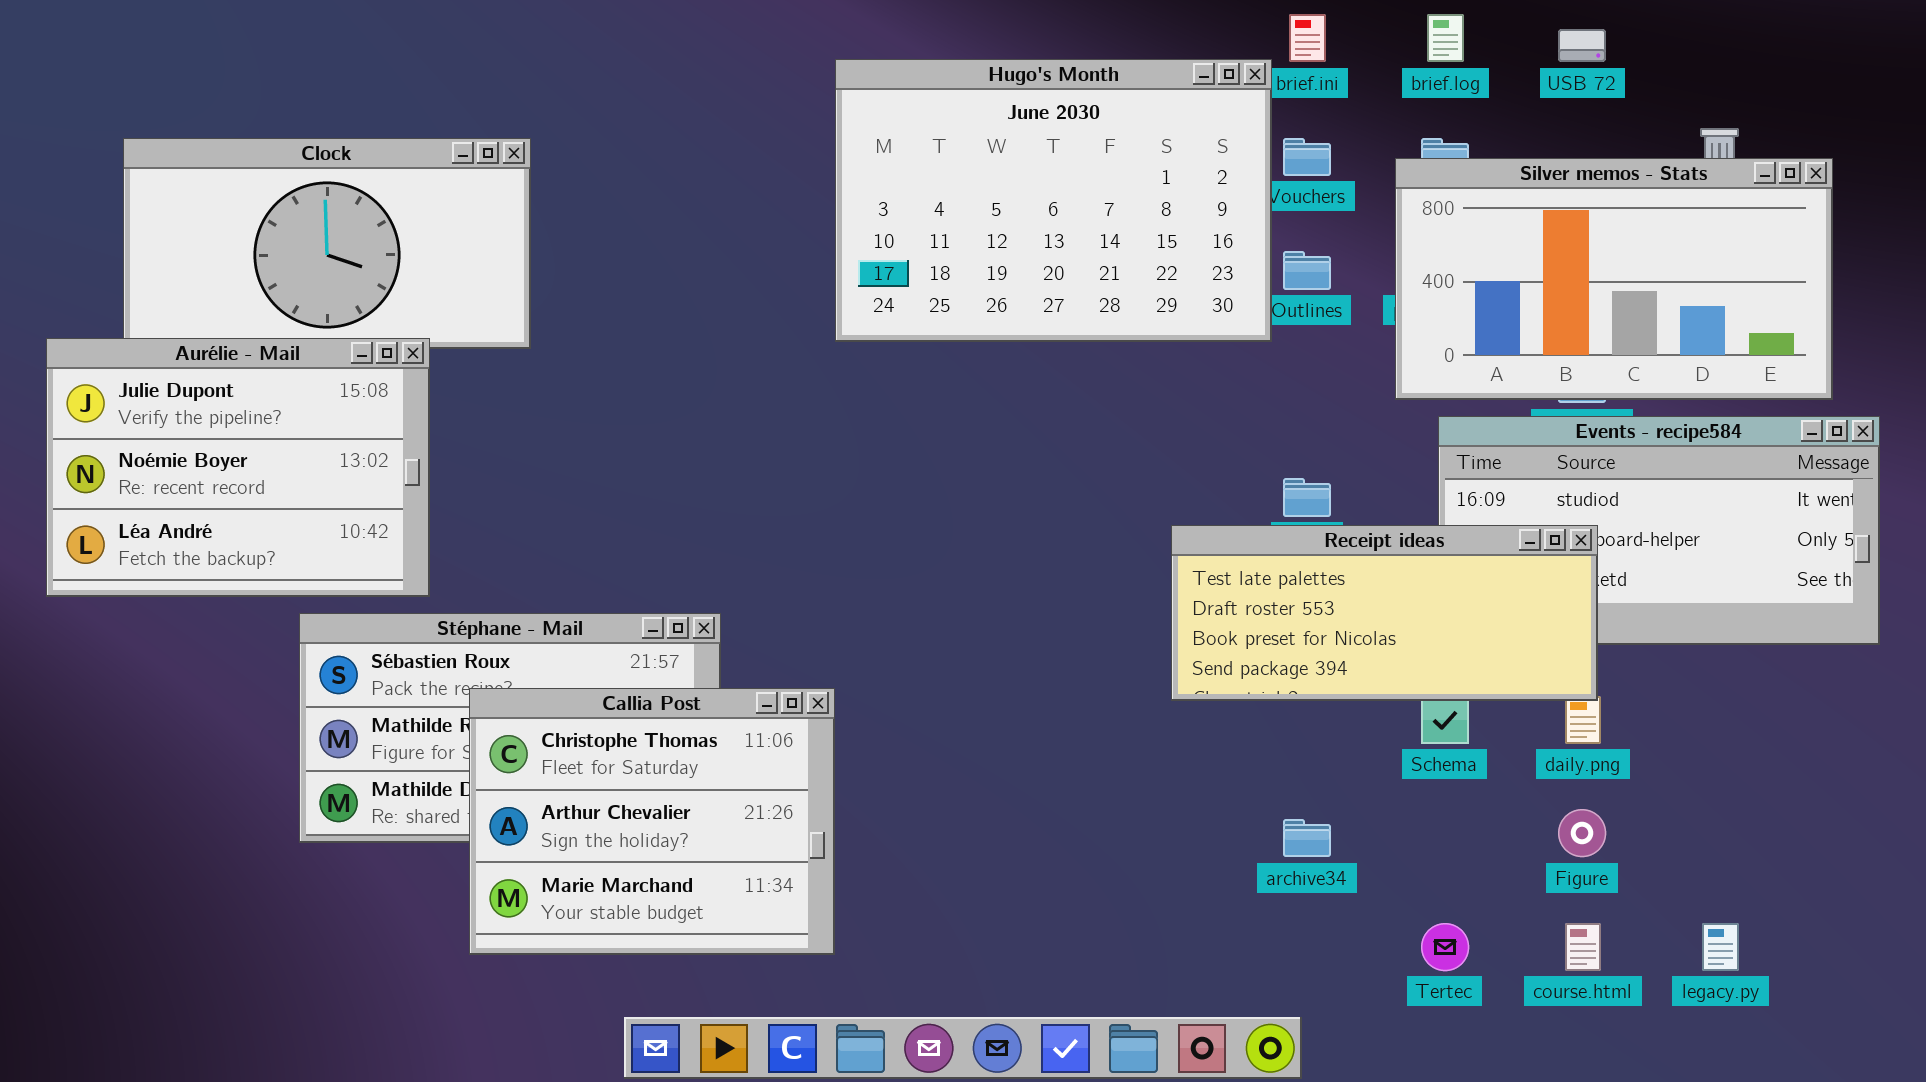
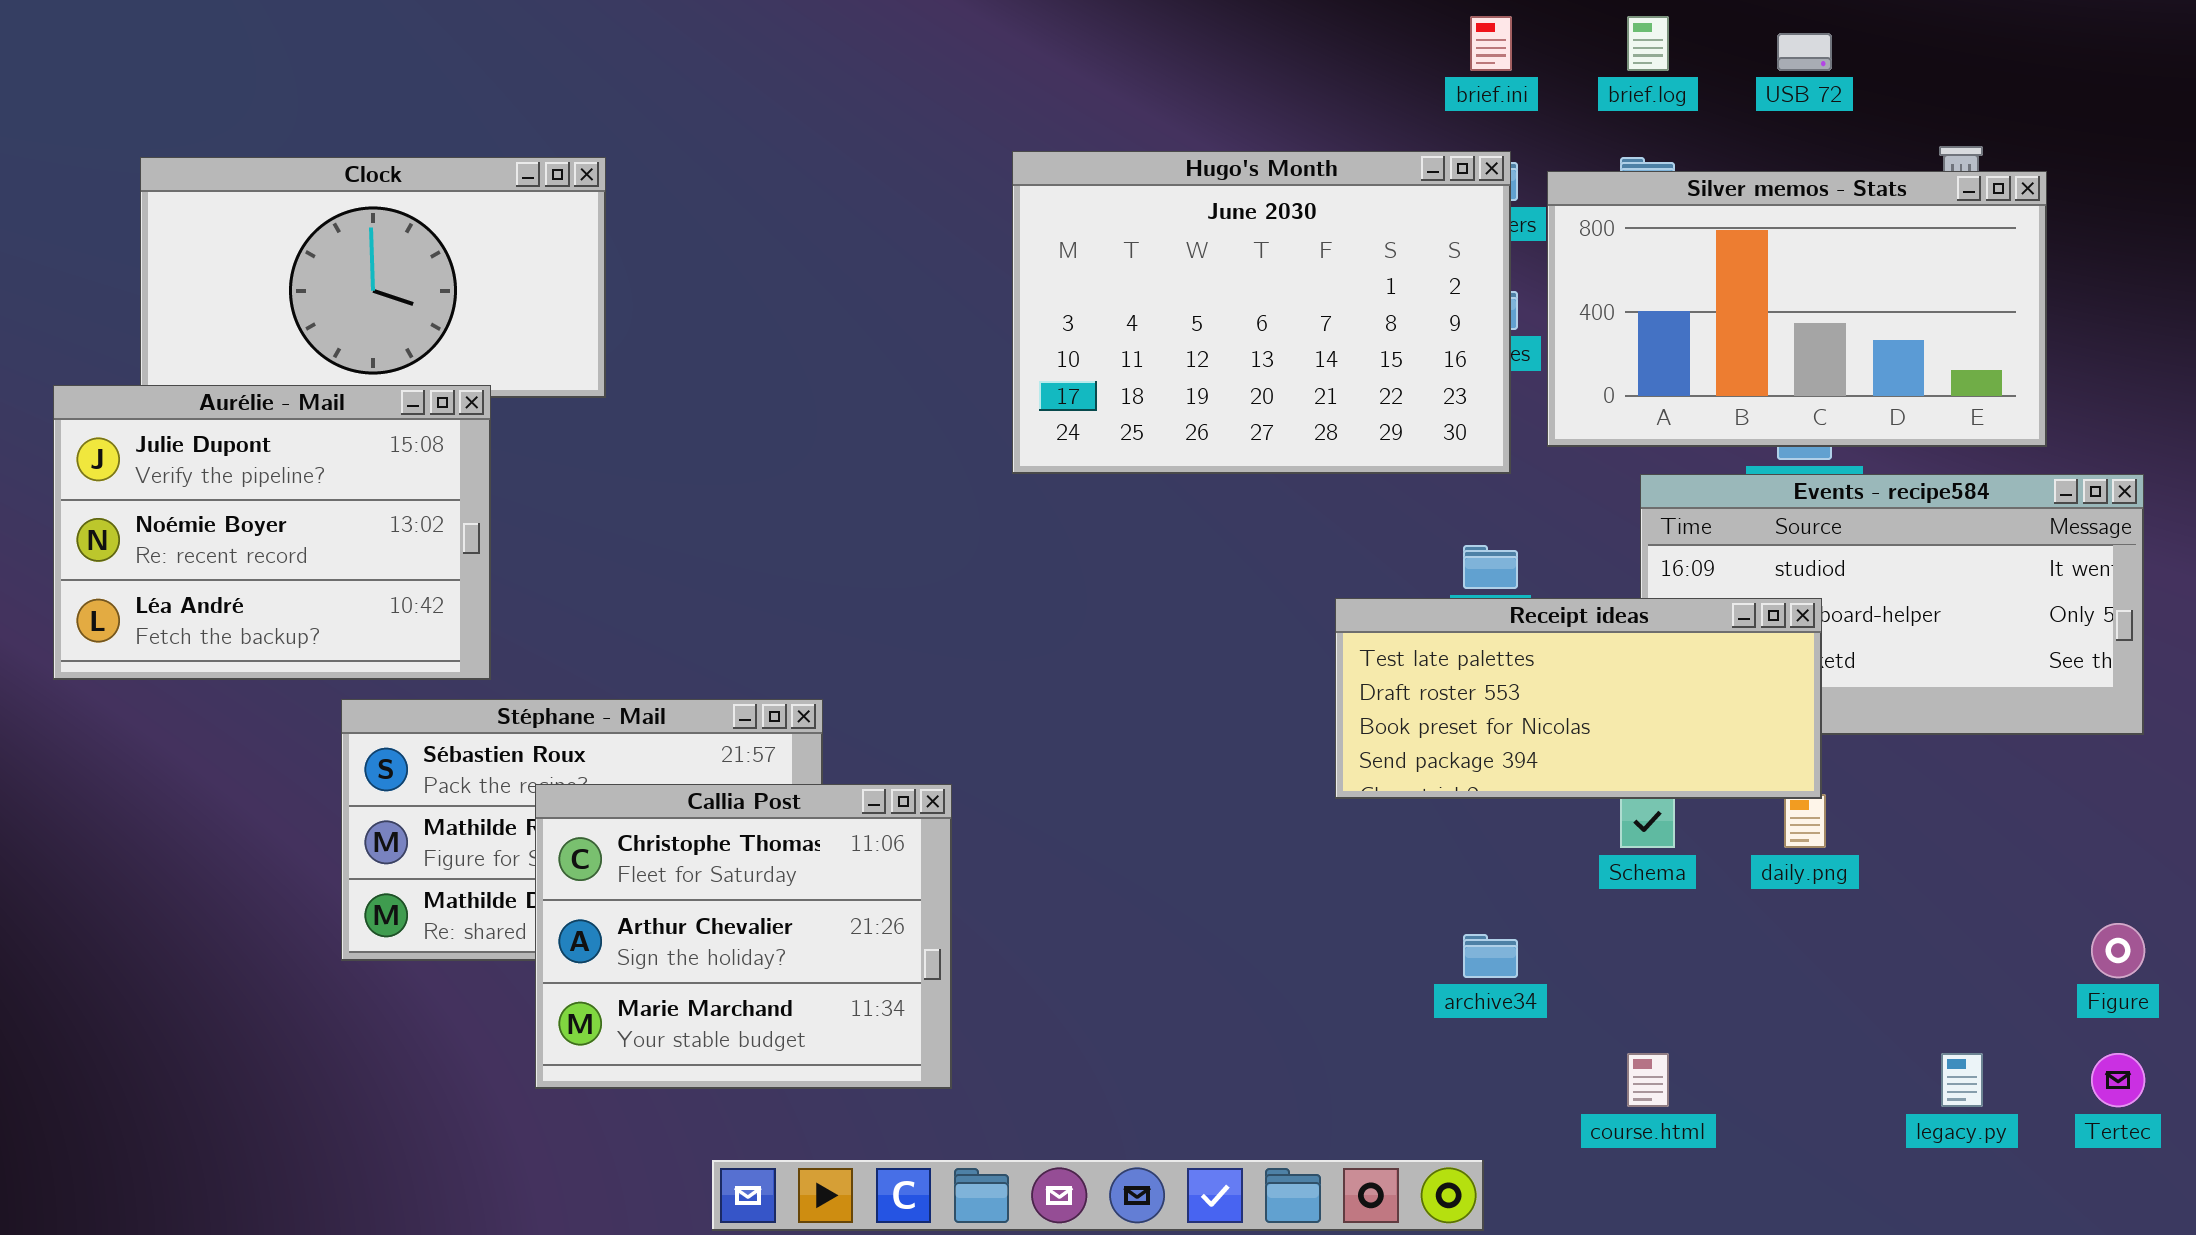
Hugo's Month: [835,59,1272,342] -> [1012,151,1511,474], moved
Silver memos - Stats: [1395,158,1833,400] -> [1547,171,2047,447], moved
Figure: [1558,809,1606,857] -> [2091,923,2145,978], moved
Tertec: [1421,923,1469,971] -> [2091,1053,2145,1107], moved
course.html: [1565,923,1601,971] -> [1627,1053,1669,1107], moved

